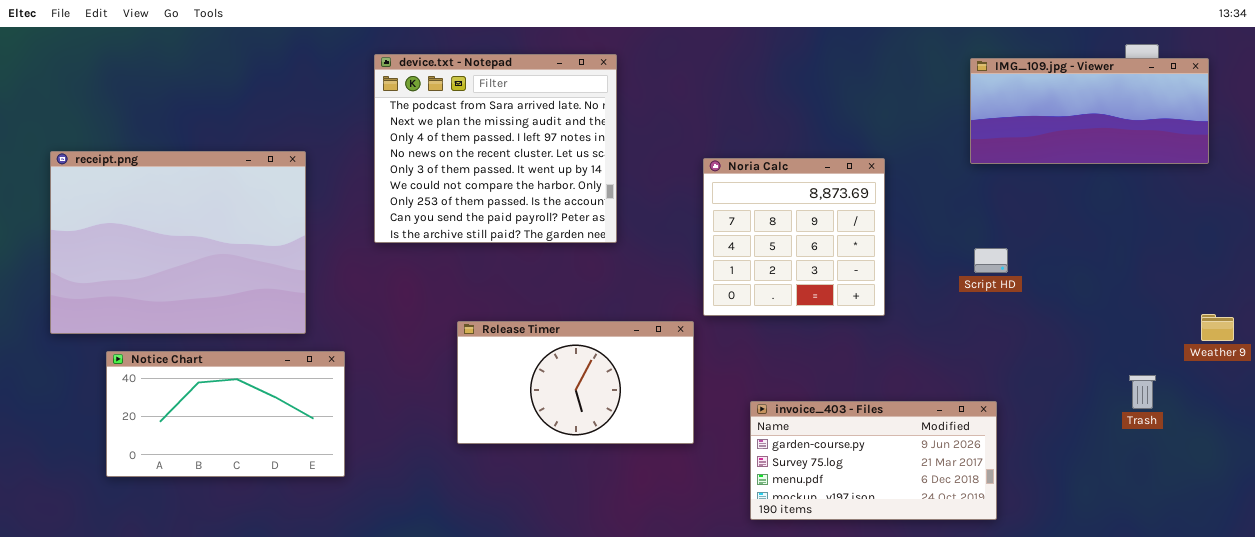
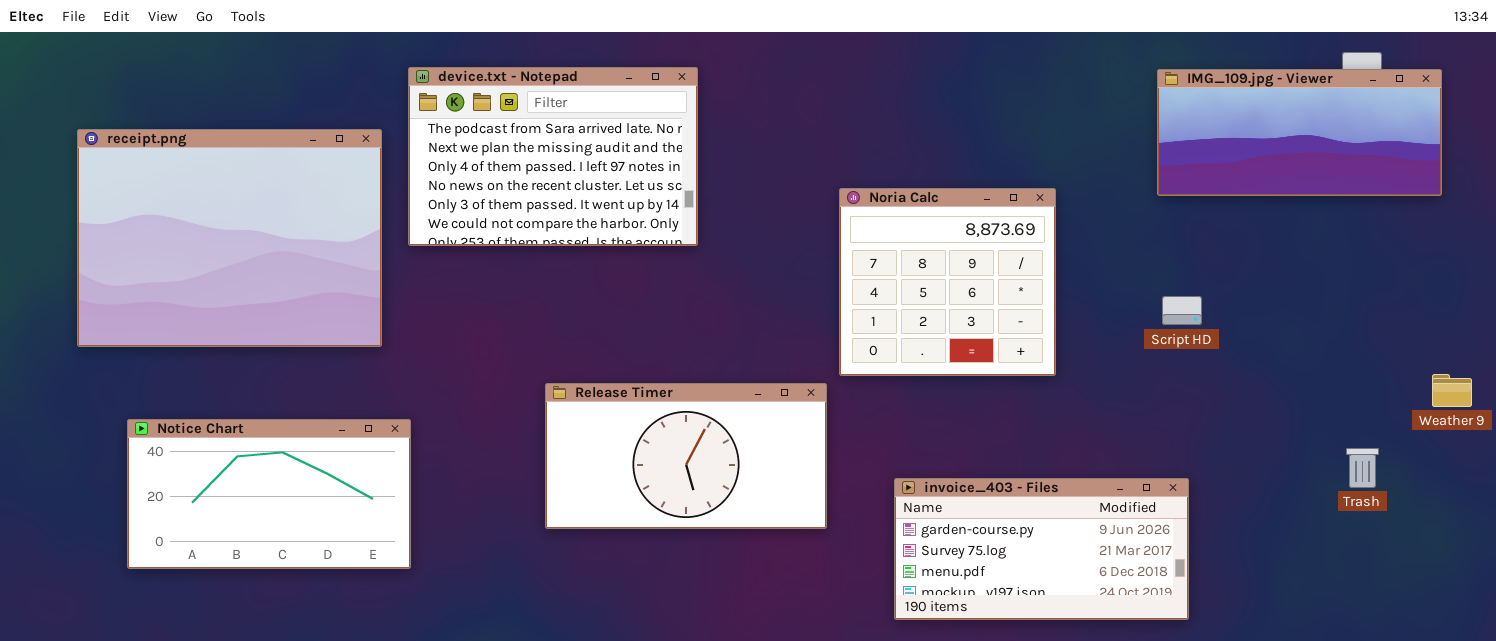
device.txt - Notepad: [374,54,617,243] -> [408,67,698,246], moved, resized
receipt.png: [50,151,306,334] -> [77,129,382,347], moved

